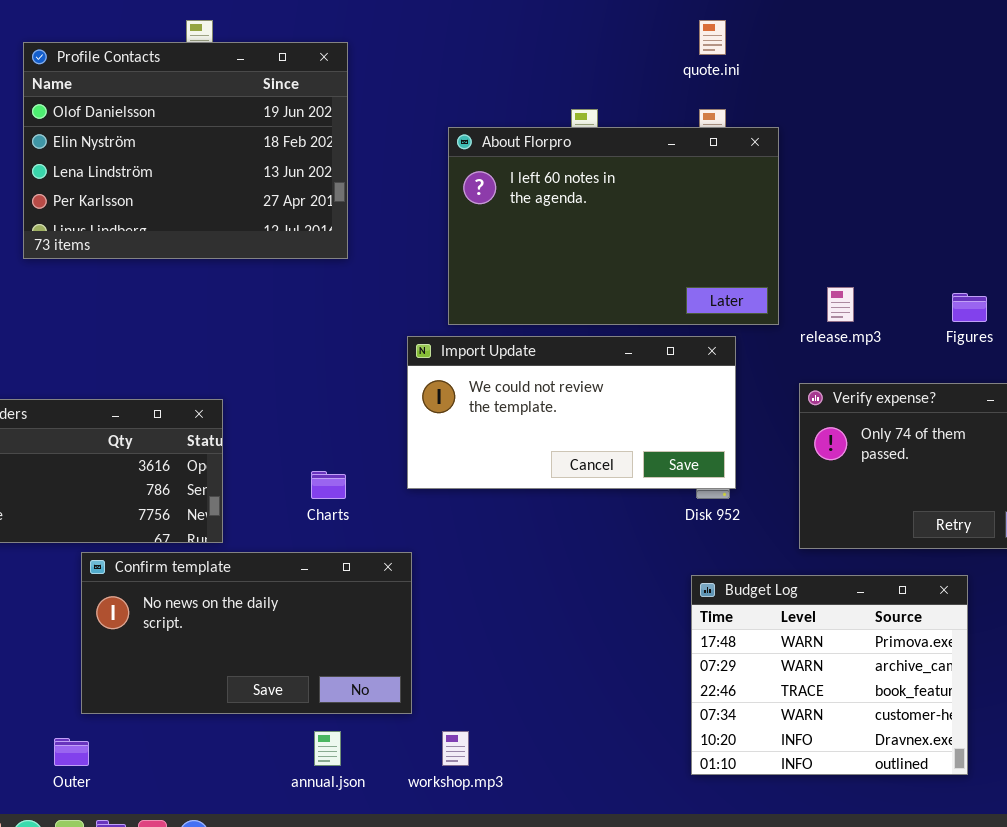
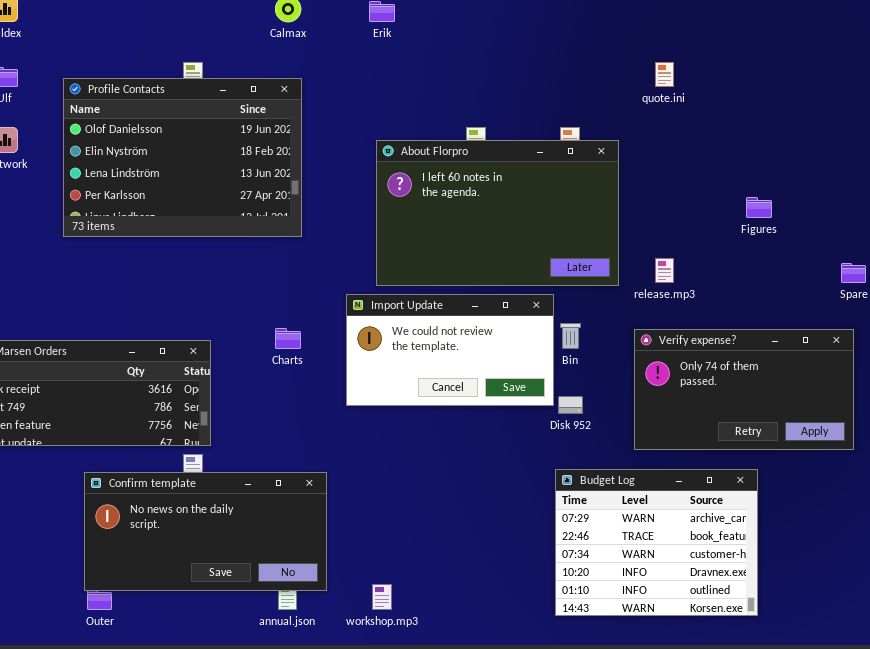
quote.ini: [699,20,726,55] -> [655,62,674,87], moved
Figures: [952,293,987,322] -> [746,197,772,218], moved
Import Update: [407,336,736,489] -> [346,294,554,406], resized
Charts: [311,471,346,499] -> [275,328,301,349], moved
Confirm template: [81,552,412,714] -> [84,472,327,591], moved
Budget Log: [691,575,968,775] -> [555,469,758,616], scrolled down 1 row

